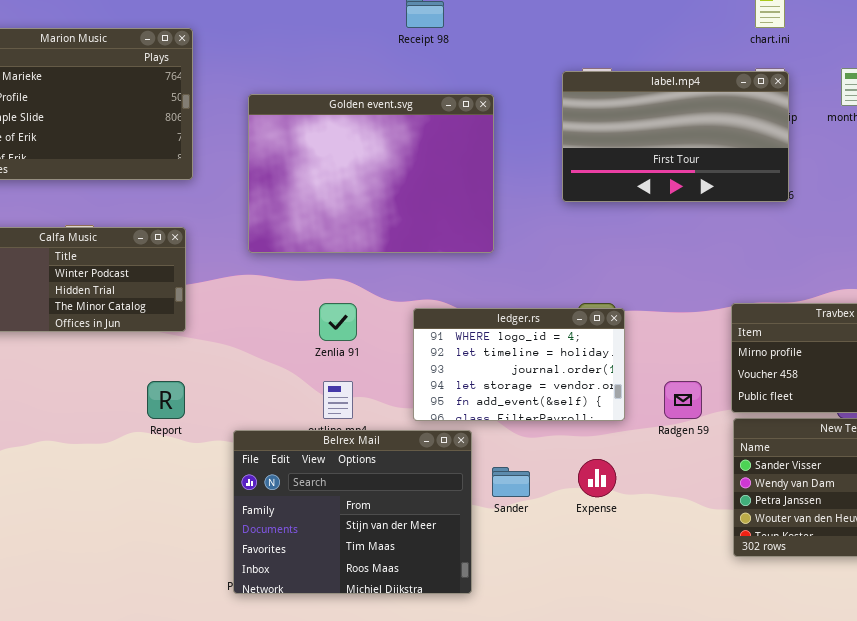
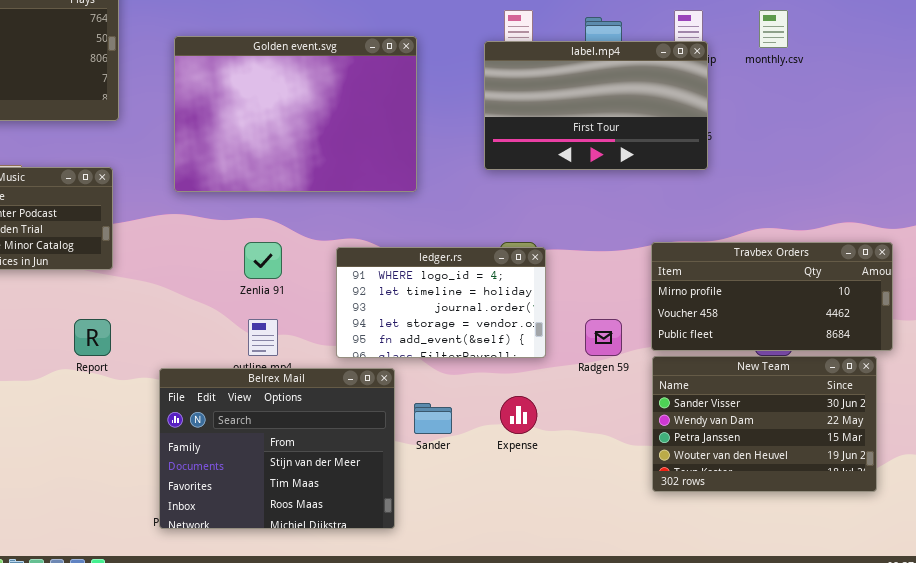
label.mp4: [562,71,789,202] -> [484,41,708,170], moved

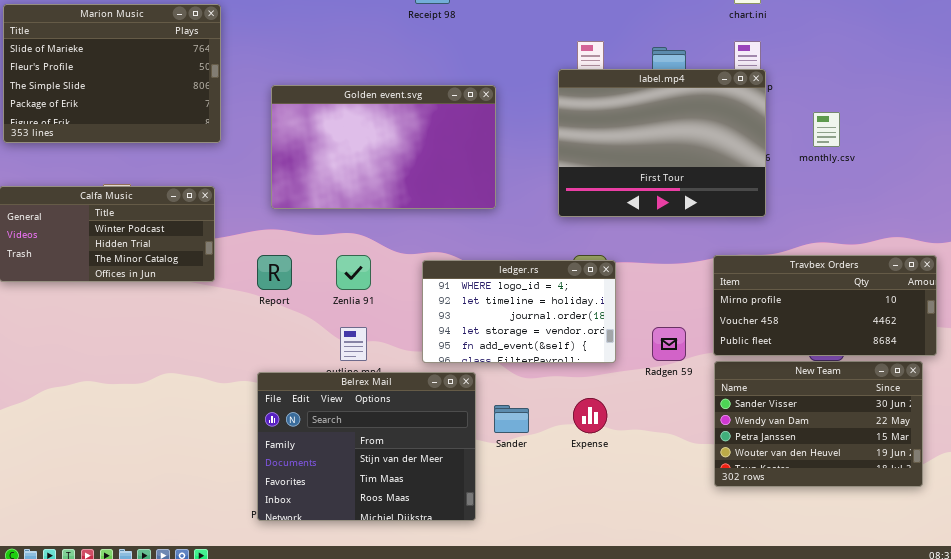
monthly.csv: [759,10,788,48] -> [813,112,840,147], moved
Golden event.svg: [174,36,417,192] -> [271,85,496,209], resized
label.mp4: [484,41,708,170] -> [558,69,766,217], resized
Report: [74,319,111,356] -> [257,255,292,290], moved

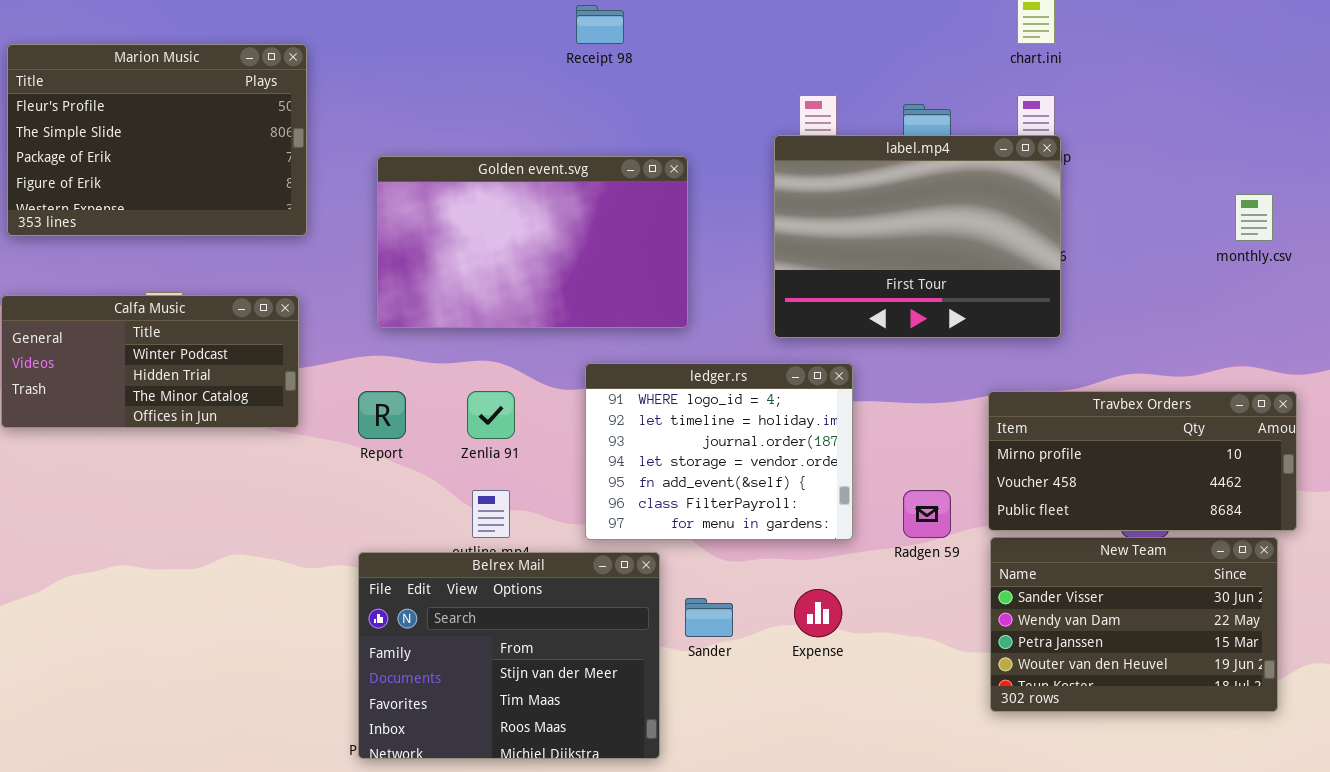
Marion Music: [3,4,221,143] -> [7,44,307,236], scrolled down 1 row
monthly.csv: [813,112,840,147] -> [1235,194,1273,241], moved
ledger.rs: [422,260,616,363] -> [585,363,853,540], resized

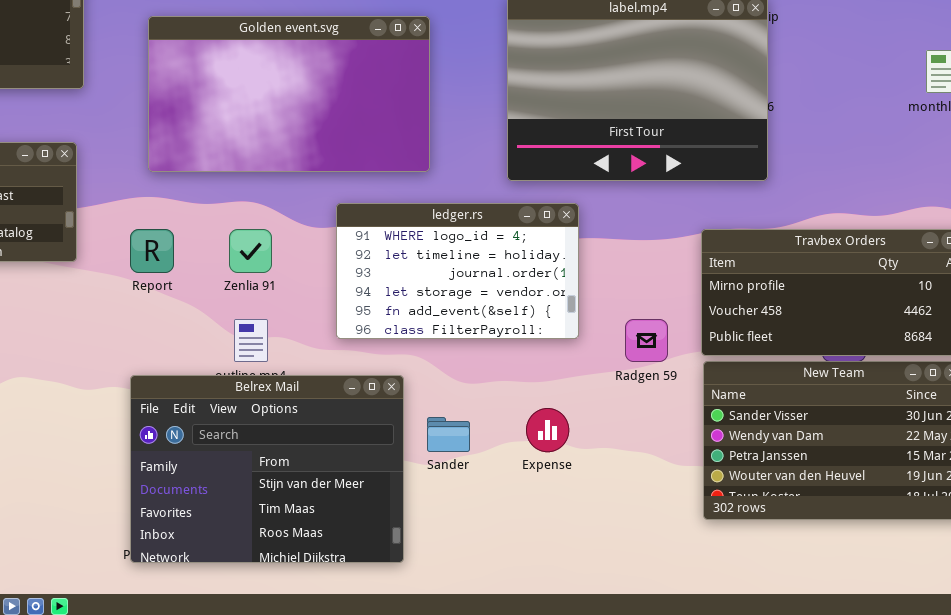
ledger.rs: [585,363,853,540] -> [336,203,579,339], resized

